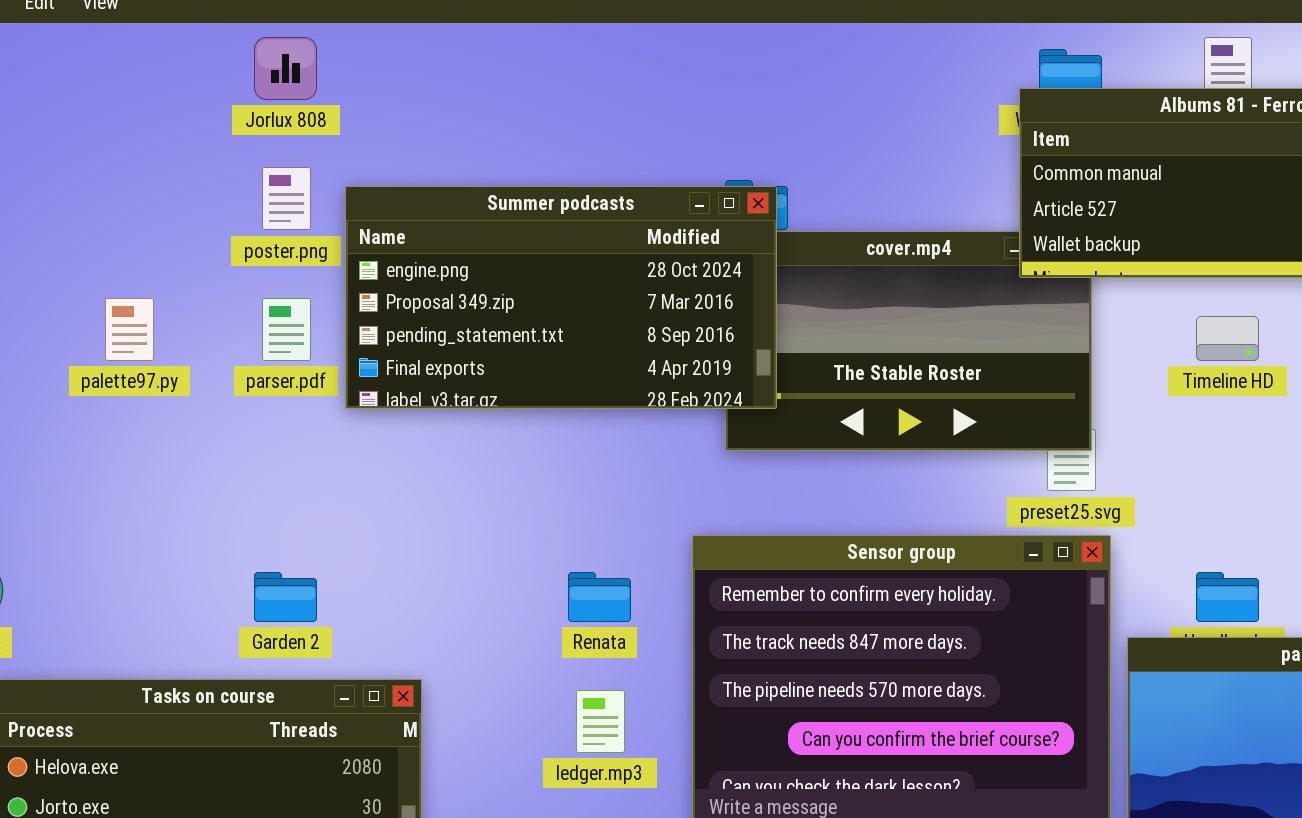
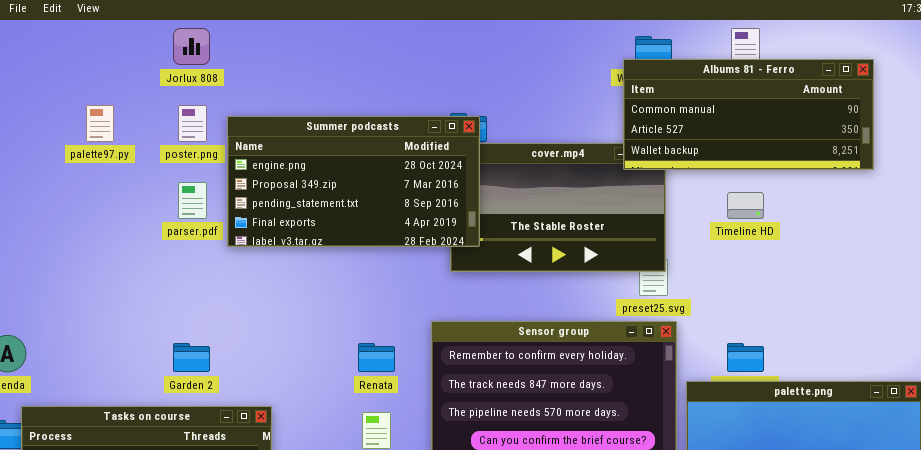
palette97.py: [105,298,154,361] -> [86,105,114,142], moved

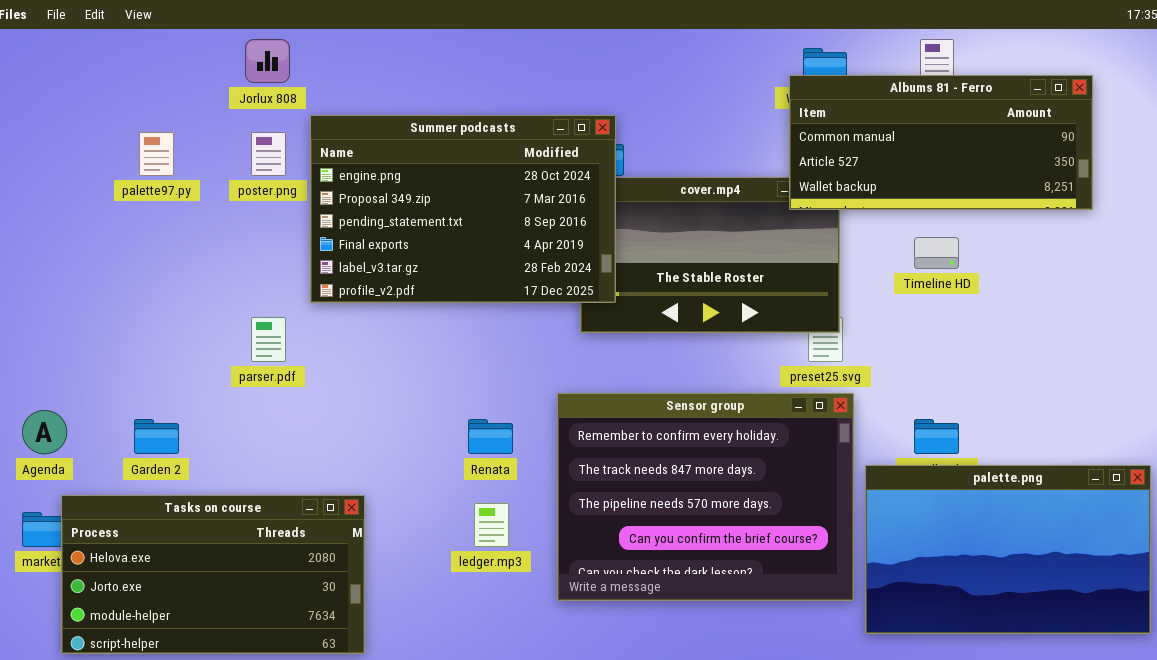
Summer podcasts: [227,116,480,247] -> [310,115,616,303], resized
parser.pdf: [178,182,207,219] -> [251,317,286,362], moved
Garden 2: [173,343,210,372] -> [134,419,179,454], moved

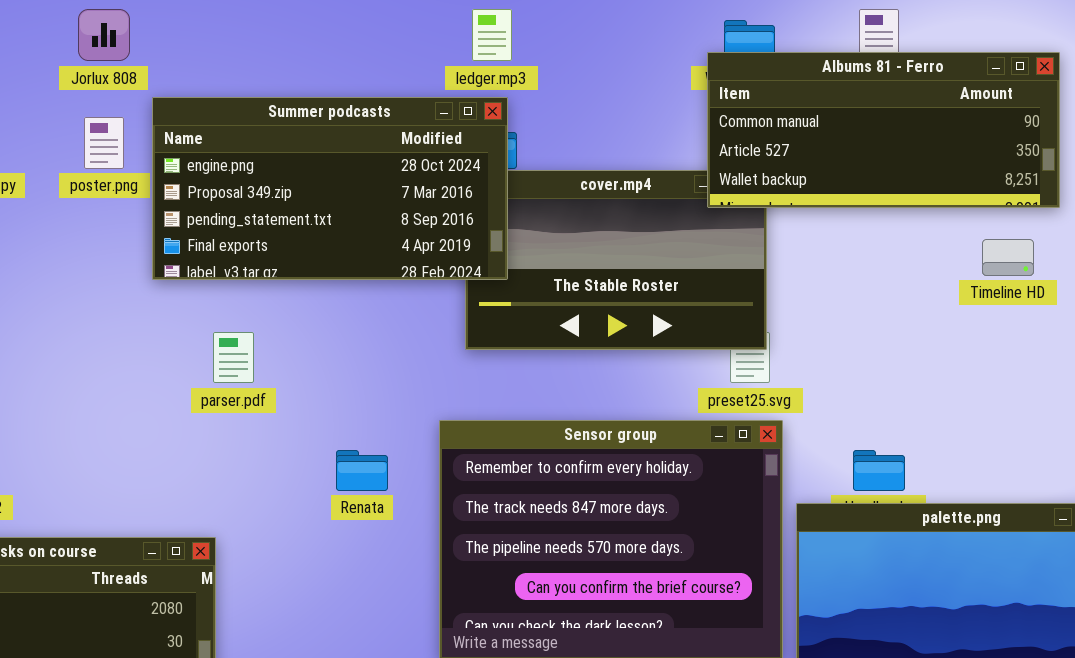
Summer podcasts: [310,115,616,303] -> [152,97,508,280], resized
Timeline HD: [914,237,959,269] -> [982,239,1034,276], moved
parser.pdf: [251,317,286,362] -> [213,332,254,383], moved
ledger.mp3: [474,503,509,547] -> [472,9,512,61], moved

